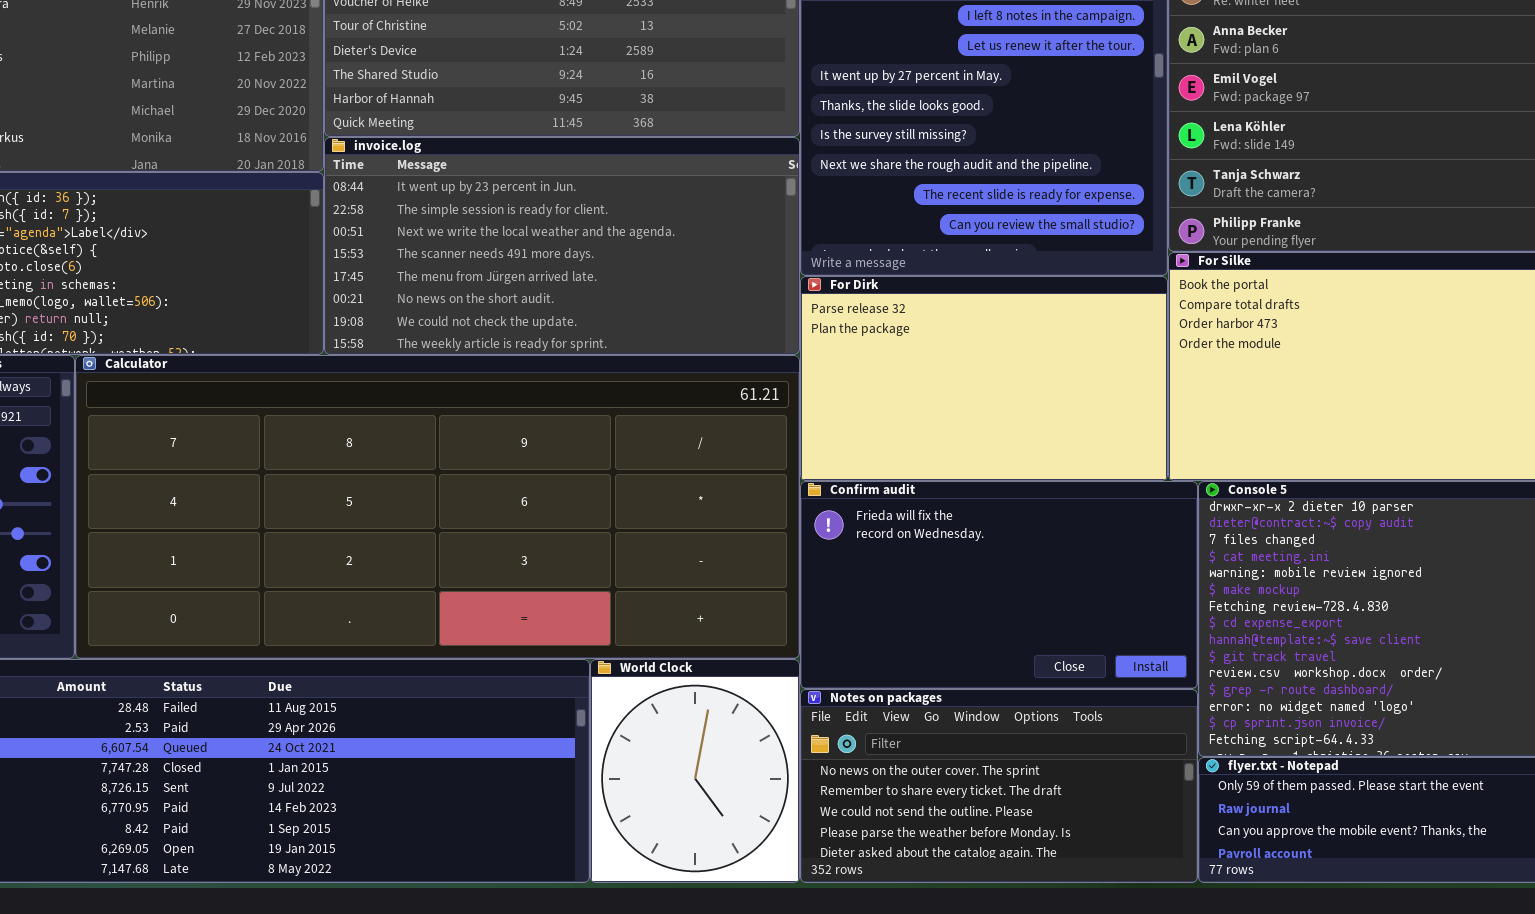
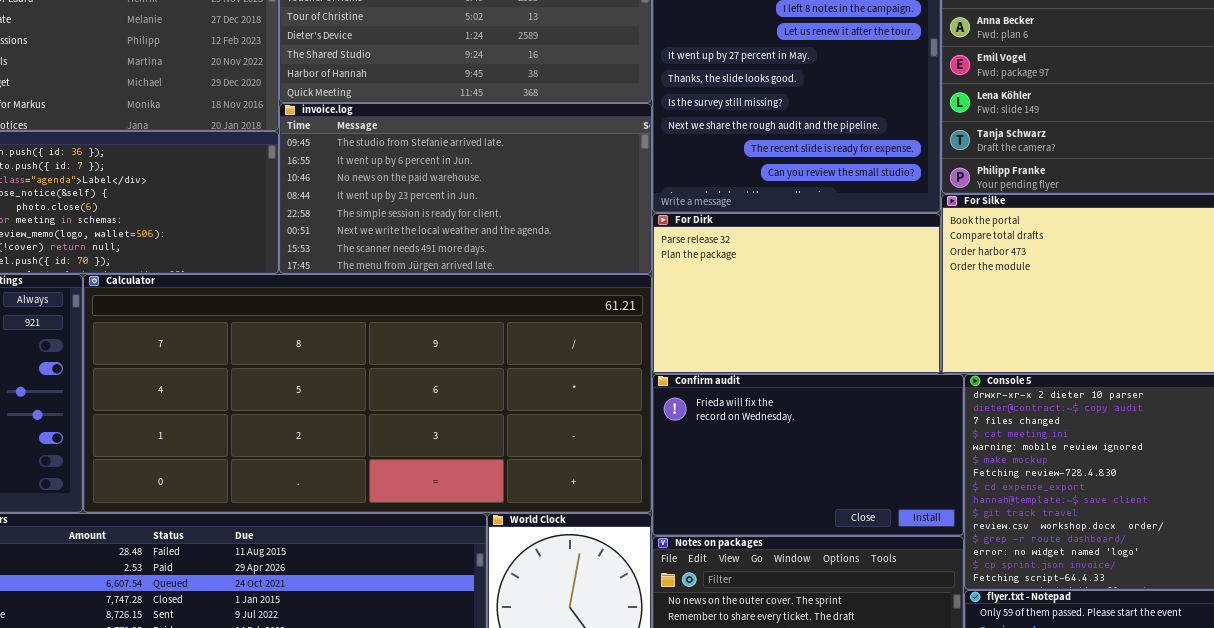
invoice.log: [324,137,800,355] -> [279,103,652,274], scrolled up 3 rows

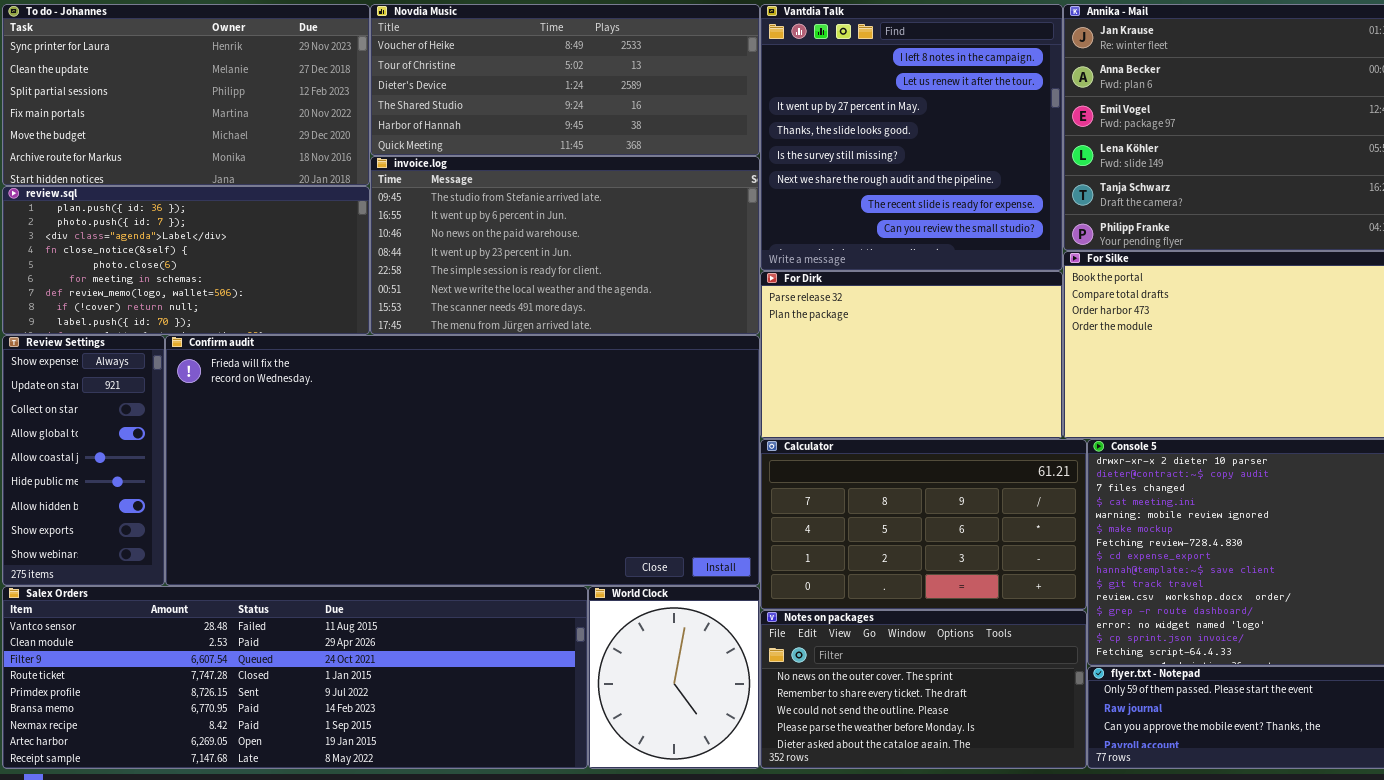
Calculator: [83,274,652,513] -> [760,439,1087,610], moved, resized
Confirm audit: [652,374,964,536] -> [165,335,760,586], moved, resized

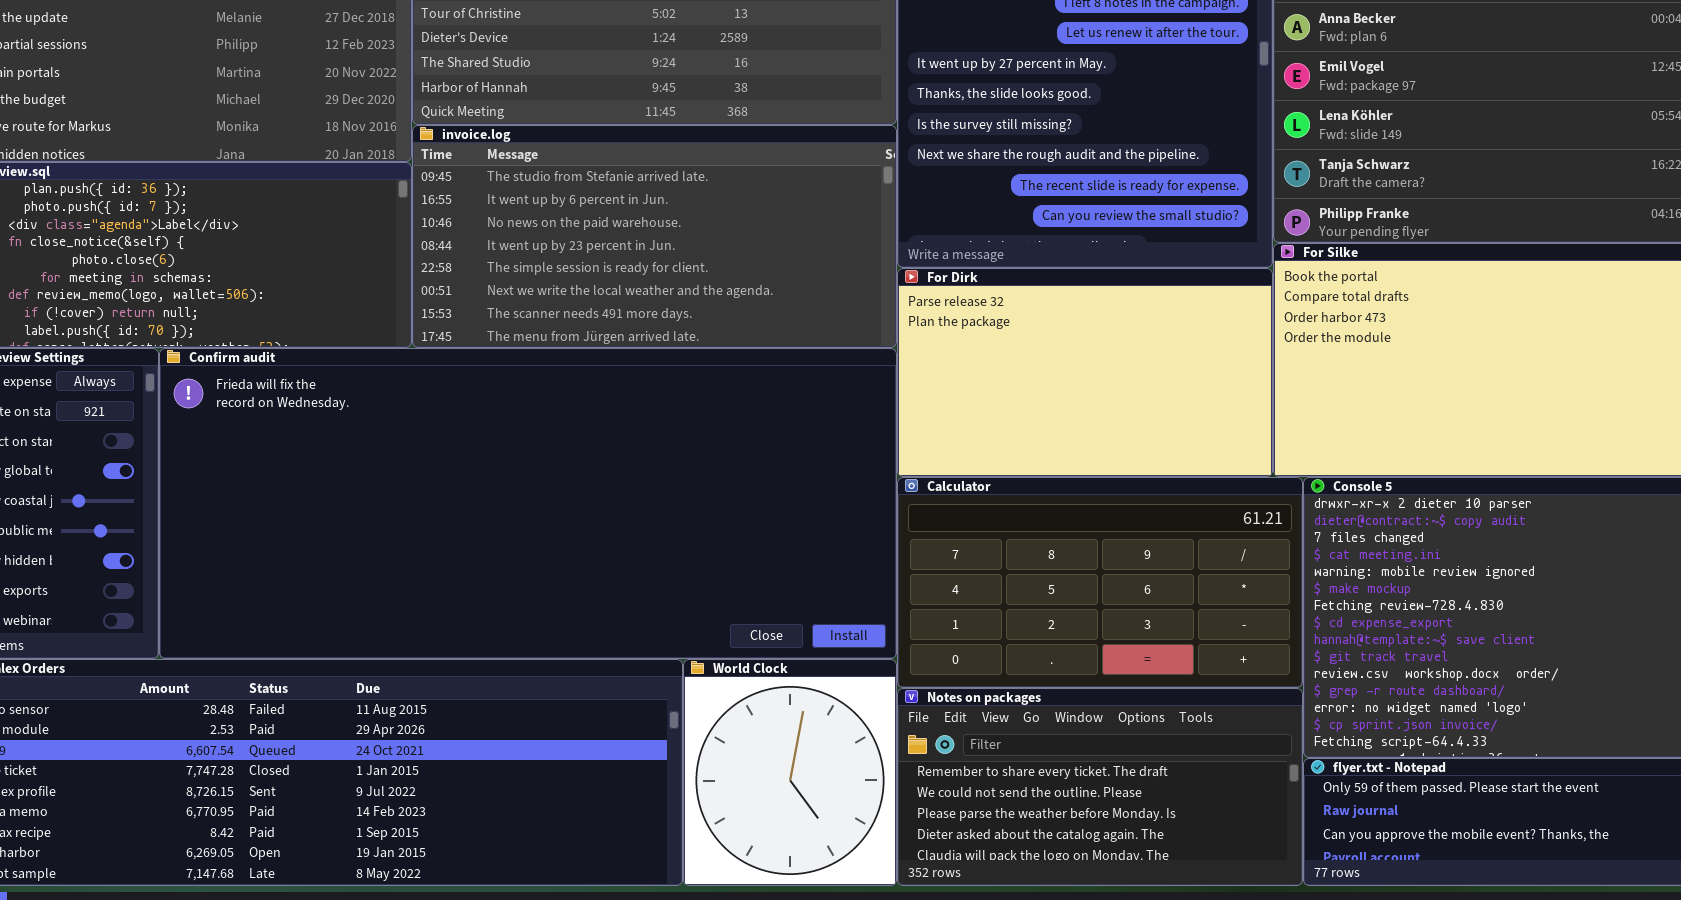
Notes on packages: [760,610,1087,769] -> [897,688,1303,886], scrolled down 1 row

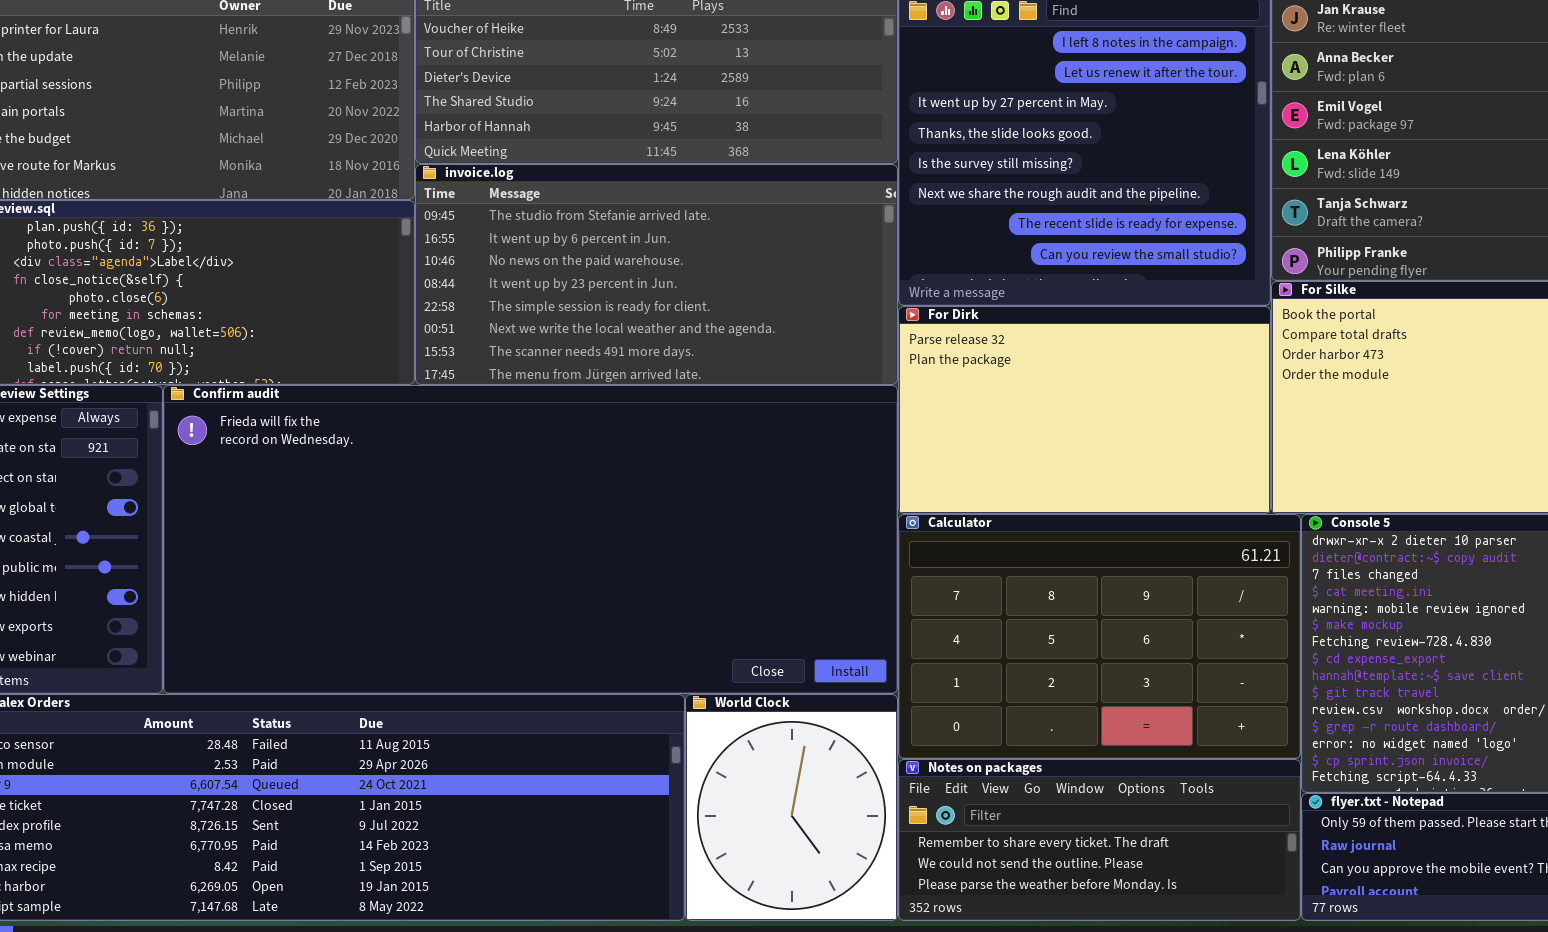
Calculator: [897,477,1303,688] -> [898,514,1301,759], resized
Notes on packages: [897,688,1303,886] -> [898,759,1301,921], resized

